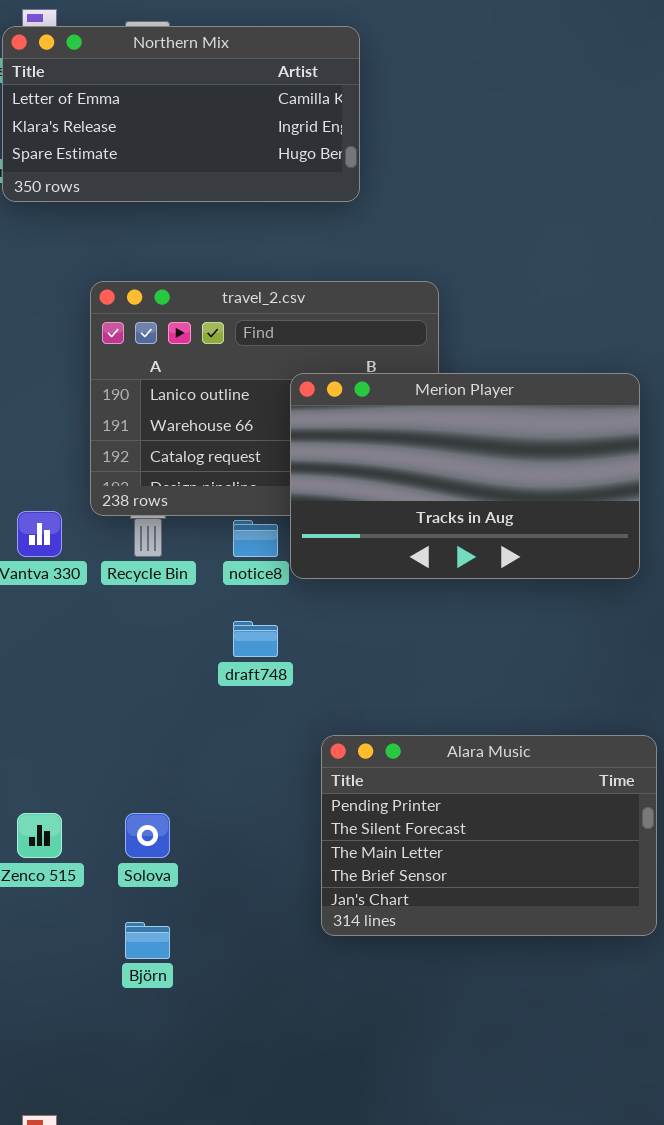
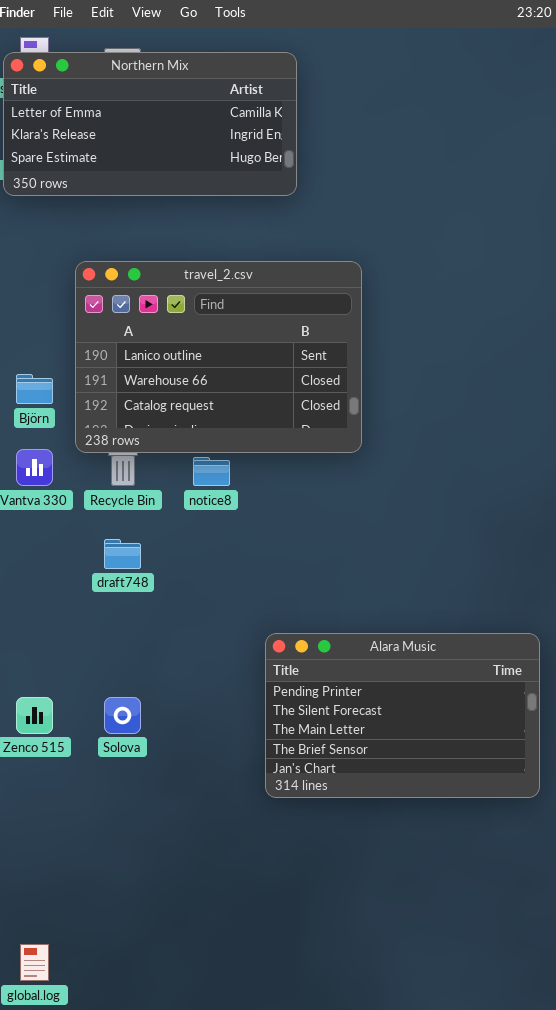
Merion Player: [290,373,640,579] -> none, closed
draft748: [233,621,278,657] -> [104,539,141,569], moved
Björn: [125,922,170,959] -> [16,374,53,404], moved

